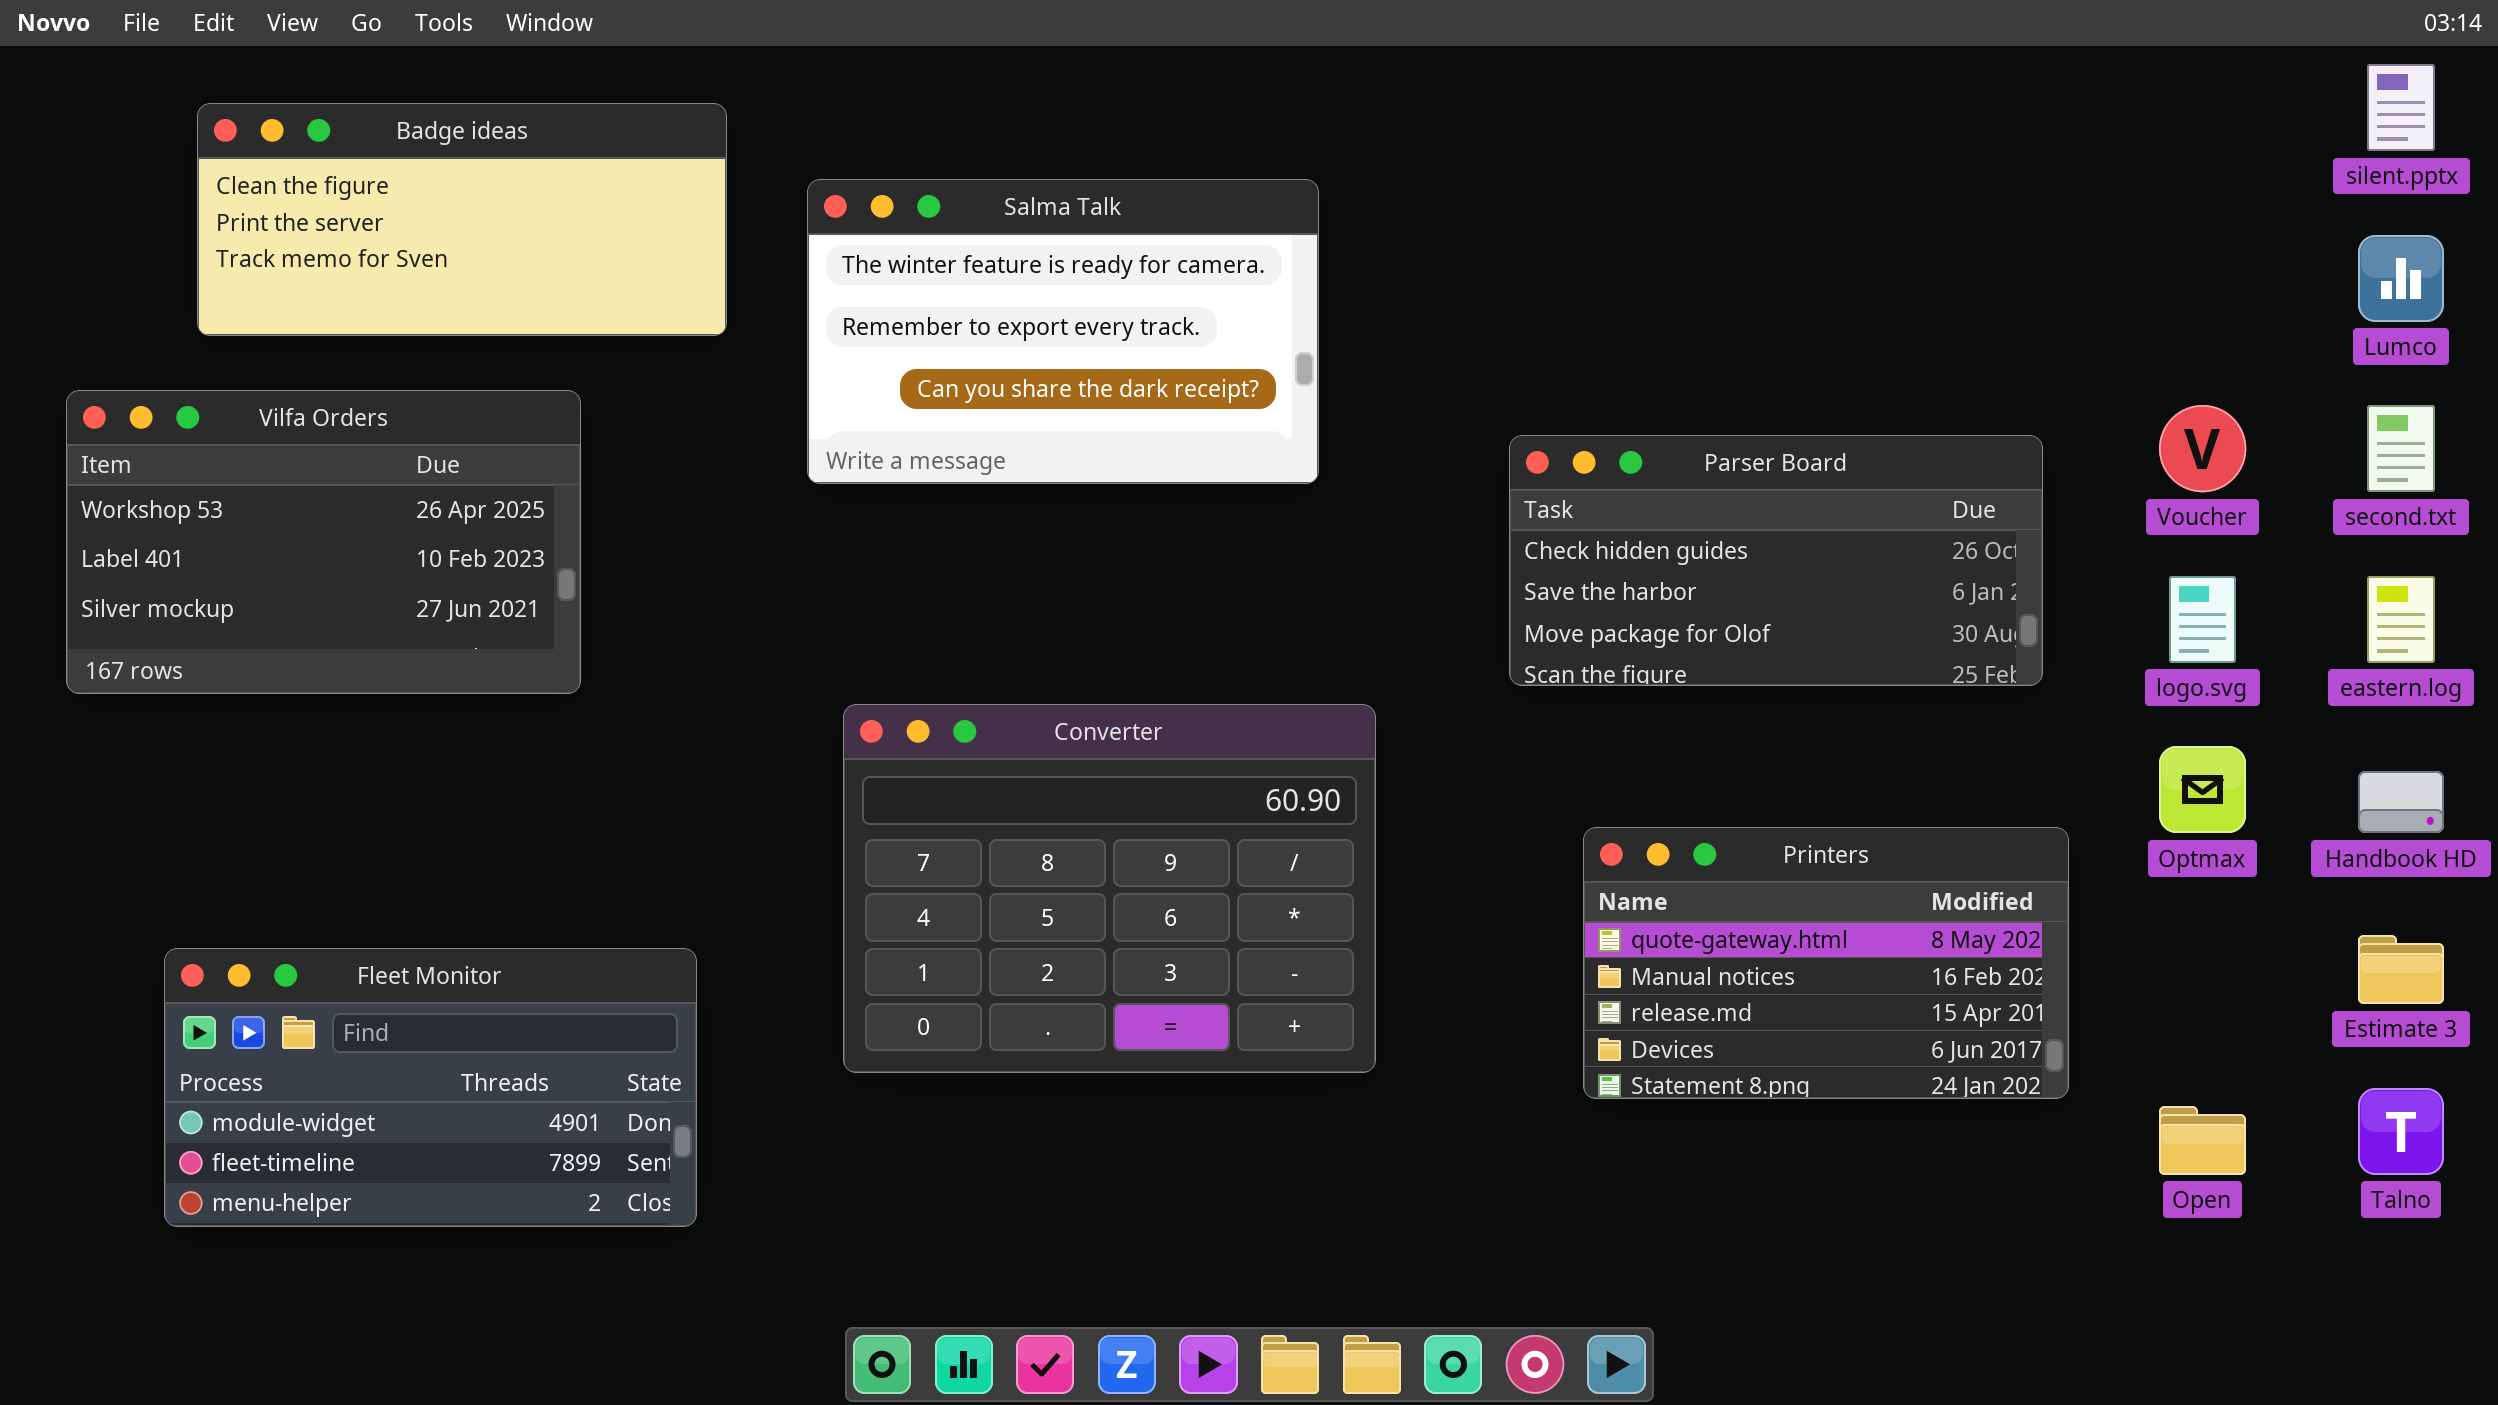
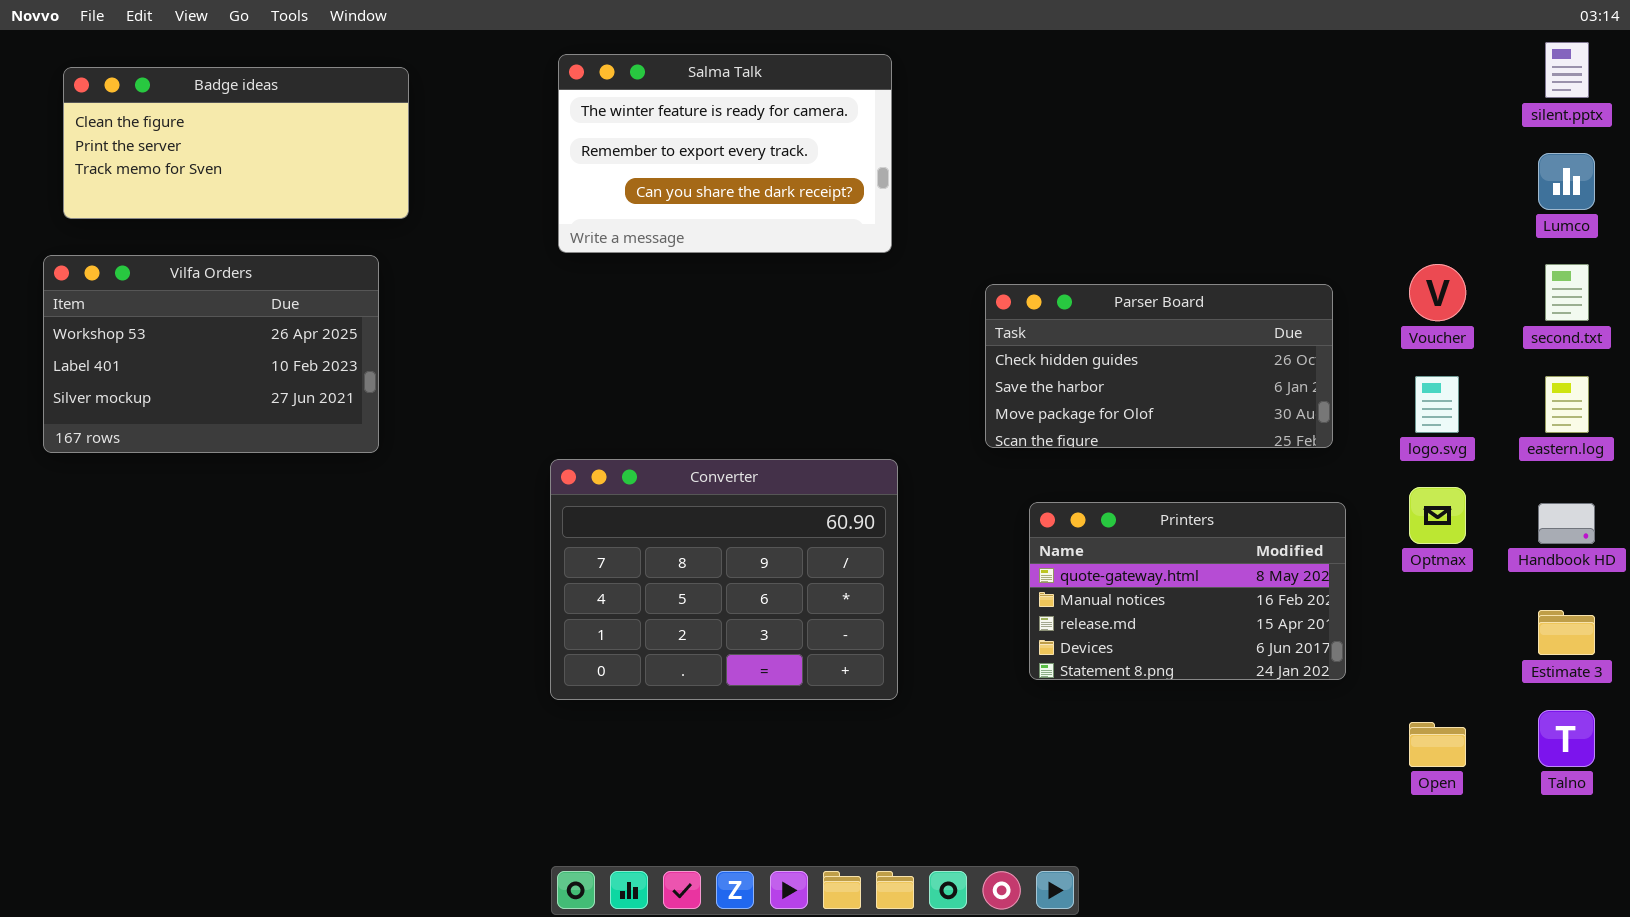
Badge ideas: [197,103,727,336] -> [63,67,409,219], moved
Salma Talk: [807,179,1319,484] -> [558,54,892,253], moved
Printers: [1583,827,2069,1099] -> [1029,502,1346,680], moved
Fleet Monitor: [164,948,697,1227] -> none, closed

